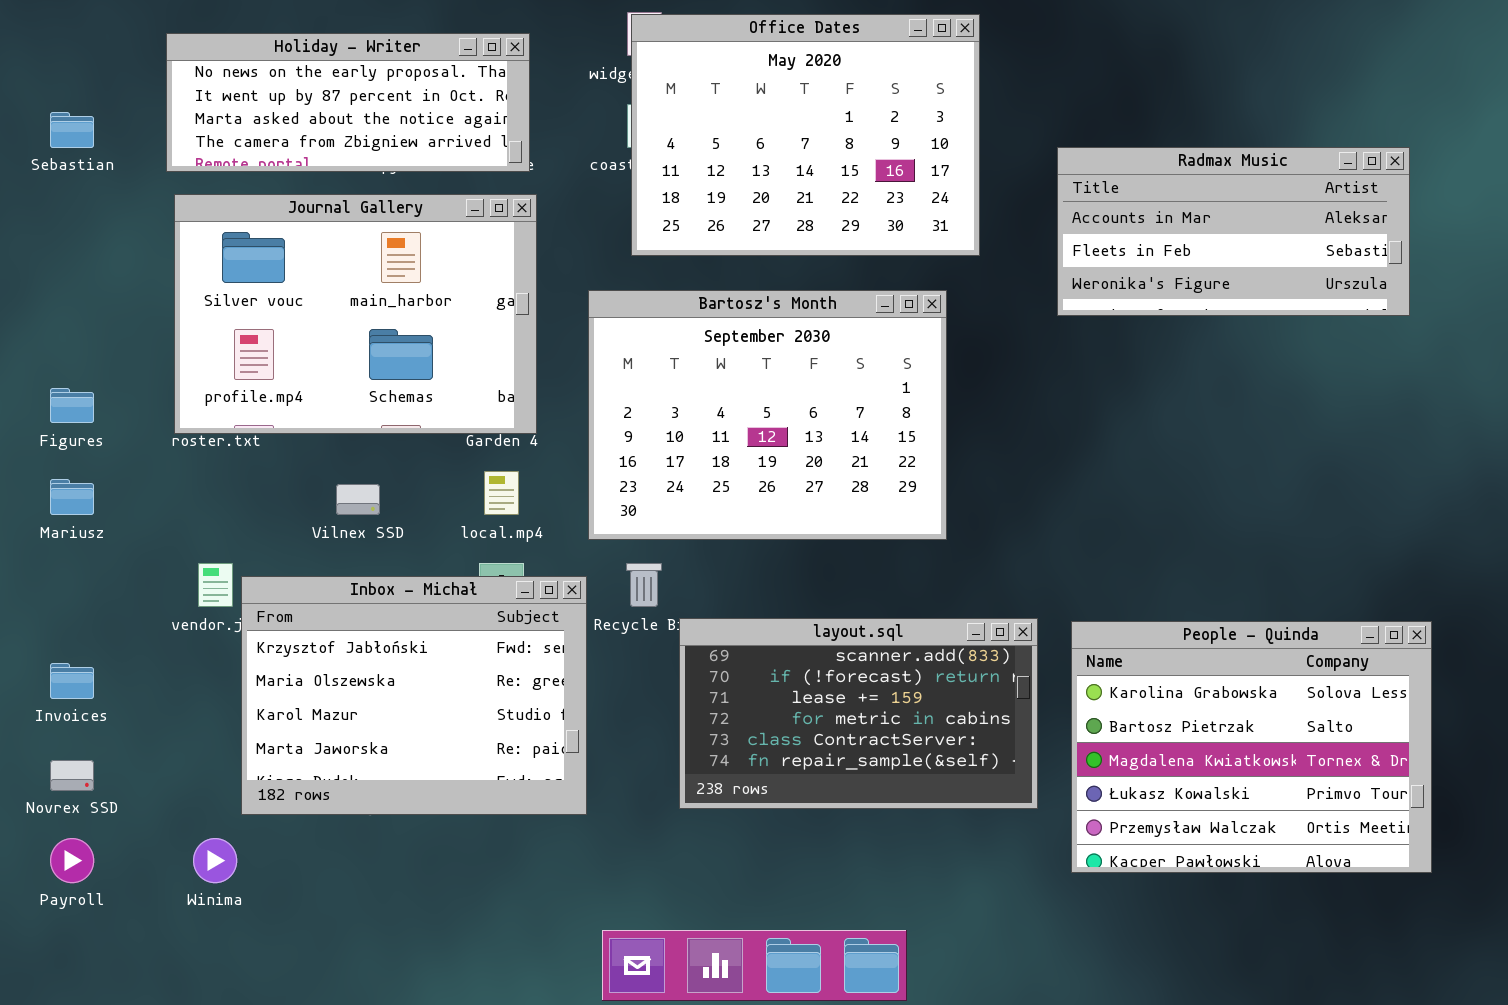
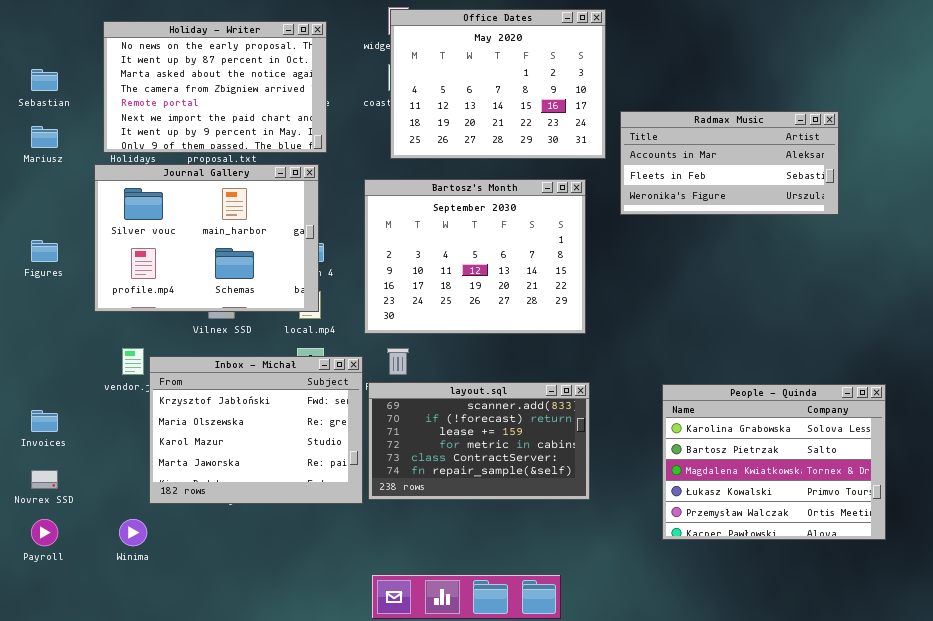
Holiday - Writer: [166,33,530,172] -> [103,21,327,153], resized
Radmax Music: [1057,147,1410,316] -> [620,111,839,215], moved
Journal Gallery: [174,194,537,434] -> [94,164,319,312], moved
Mariusz: [50,479,94,515] -> [31,126,58,148], moved
layout.sql: [679,618,1038,809] -> [368,382,590,500], moved

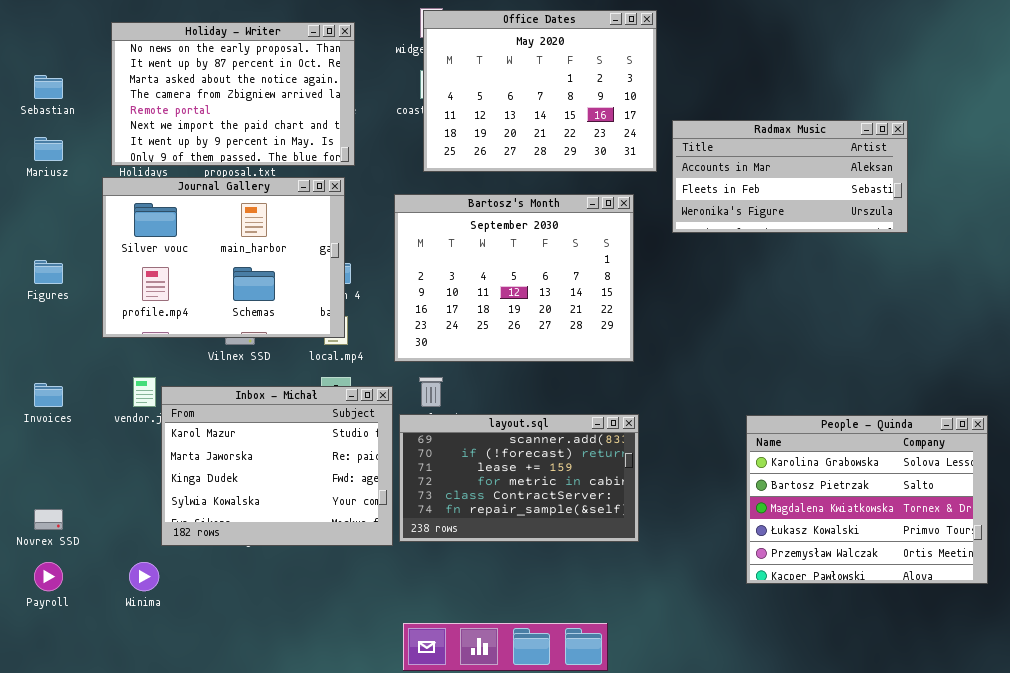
Inbox - Michał: [149,356,363,504] -> [161,386,393,546], scrolled down 2 rows
People - Quinda: [662,384,886,540] -> [746,415,988,584], moved
Invoices: [31,410,58,432] -> [34,383,63,407], moved

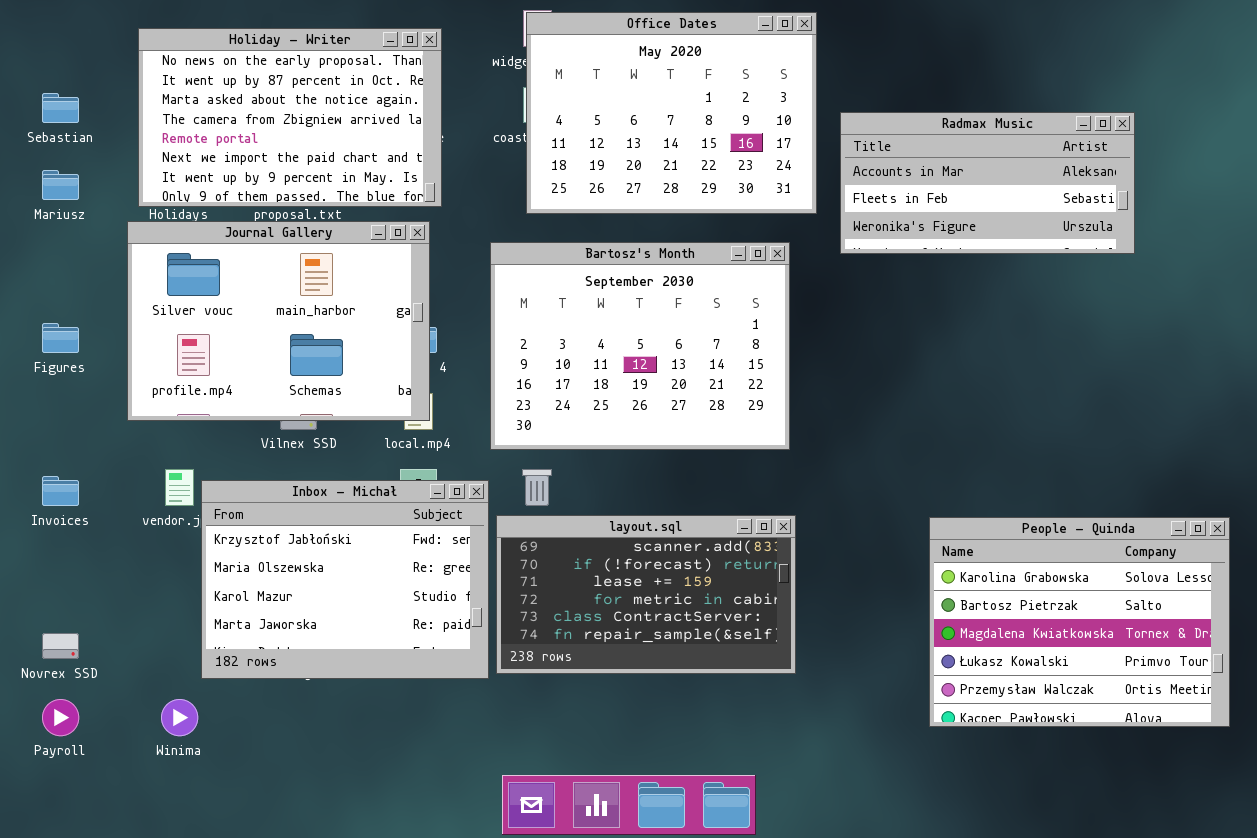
Radmax Music: [672,120,908,233] -> [840,112,1135,254], moved
Inbox - Michał: [161,386,393,546] -> [201,480,489,679], scrolled up 2 rows

